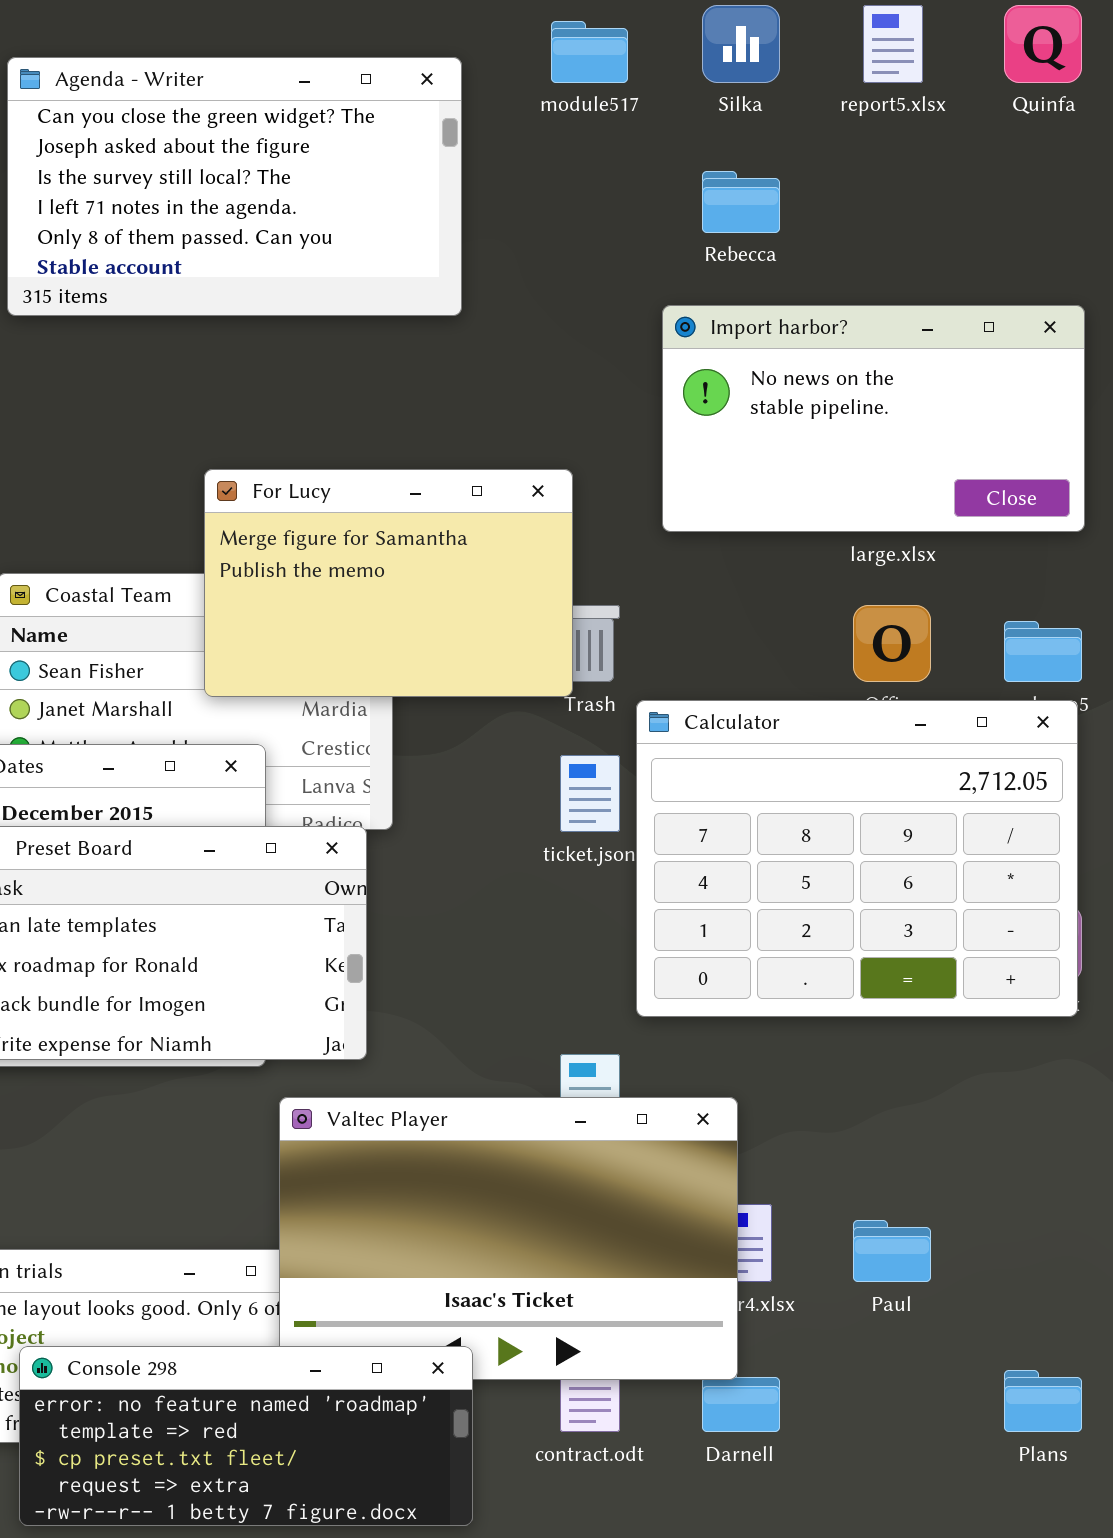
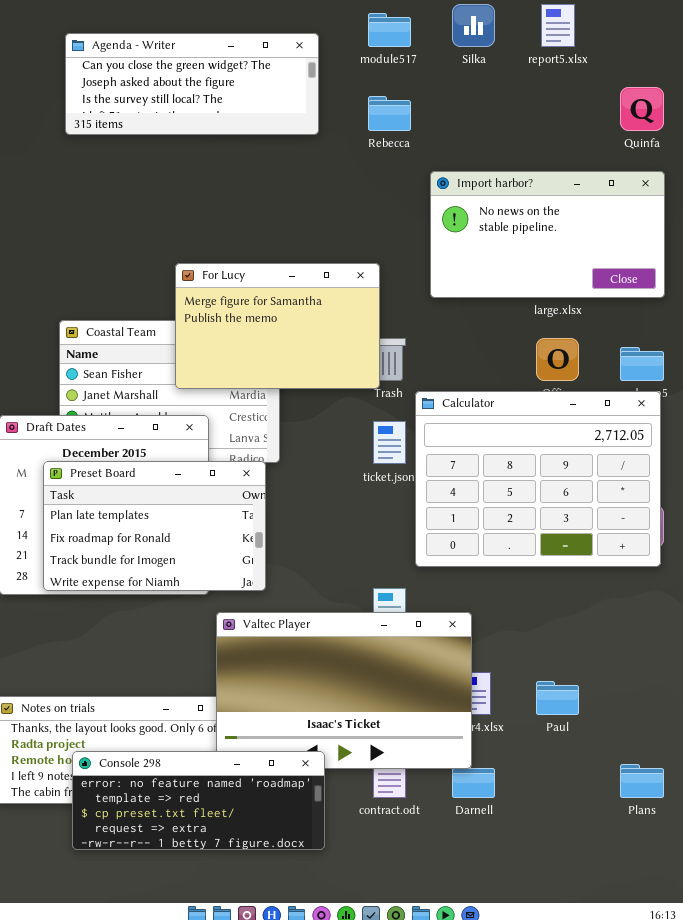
Quinfa: [1004,5,1082,83] -> [620,87,664,131], moved
Agenda - Writer: [7,57,462,316] -> [65,33,319,135], resized
Rebecca: [702,171,780,233] -> [368,96,411,131], moved

